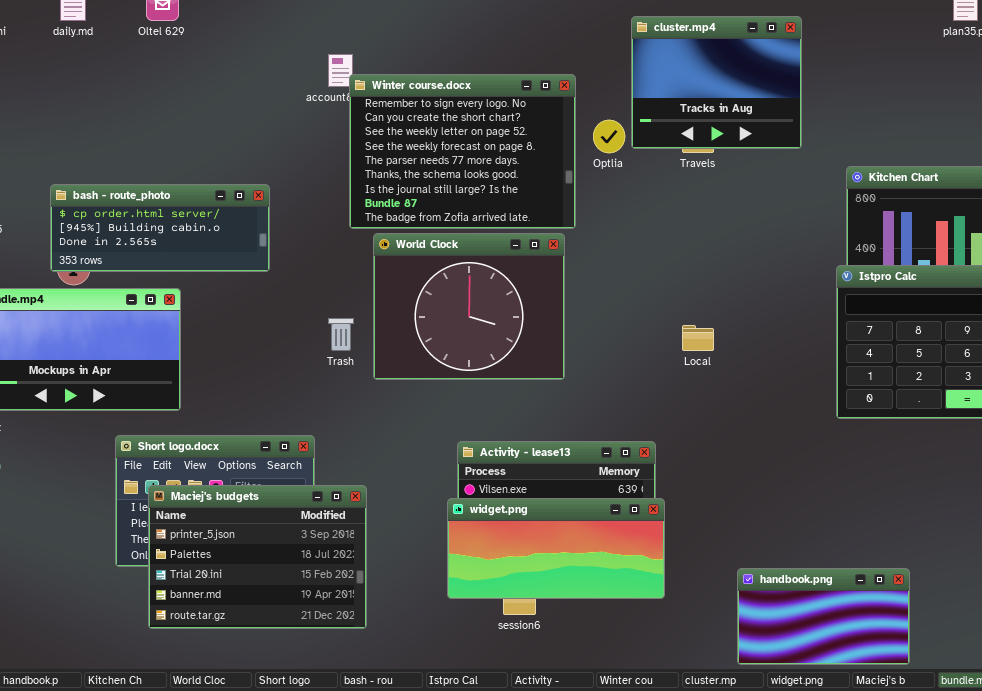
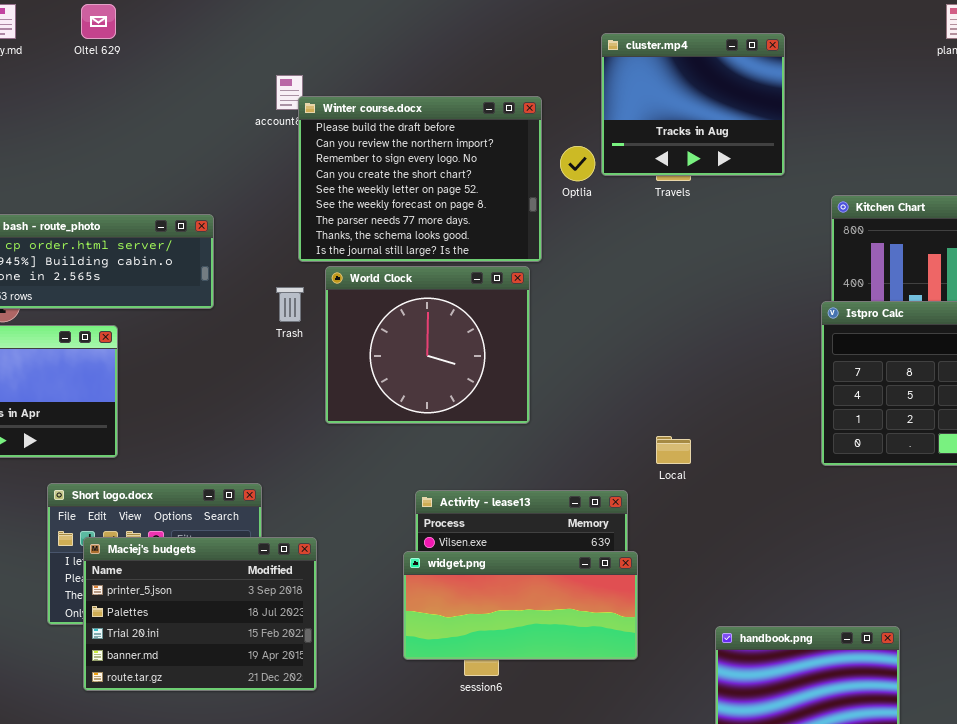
Winter course.docx: [349,74,576,229] -> [298,96,542,262], scrolled up 2 rows
Trash: [328,318,354,351] -> [276,287,304,322], moved
Local: [682,325,714,351] -> [656,436,691,464], moved

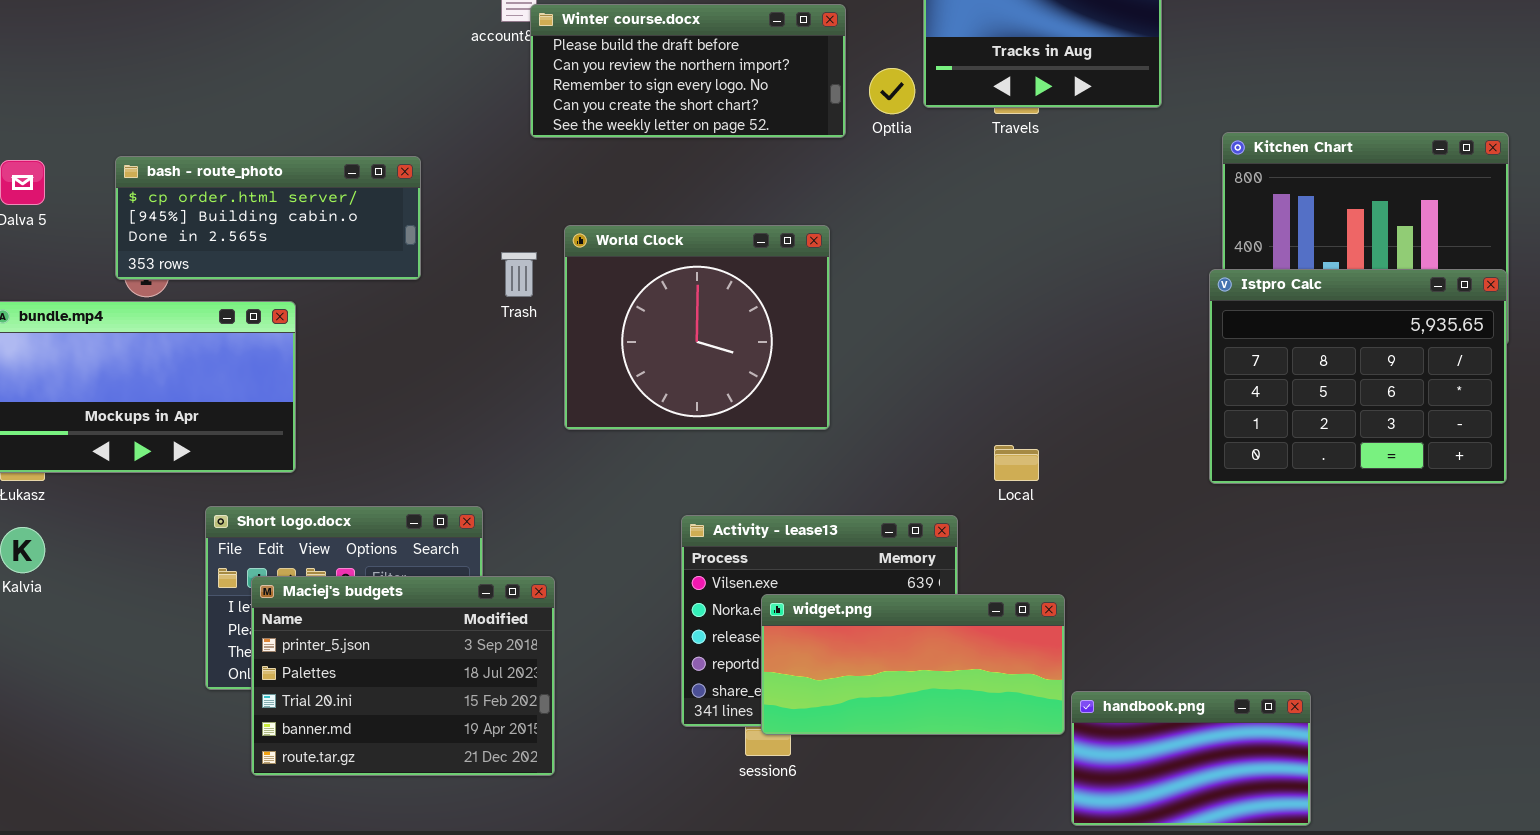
Winter course.docx: [298,96,542,262] -> [530,4,846,138], resized
widget.png: [403,551,638,660] -> [761,594,1065,735], moved

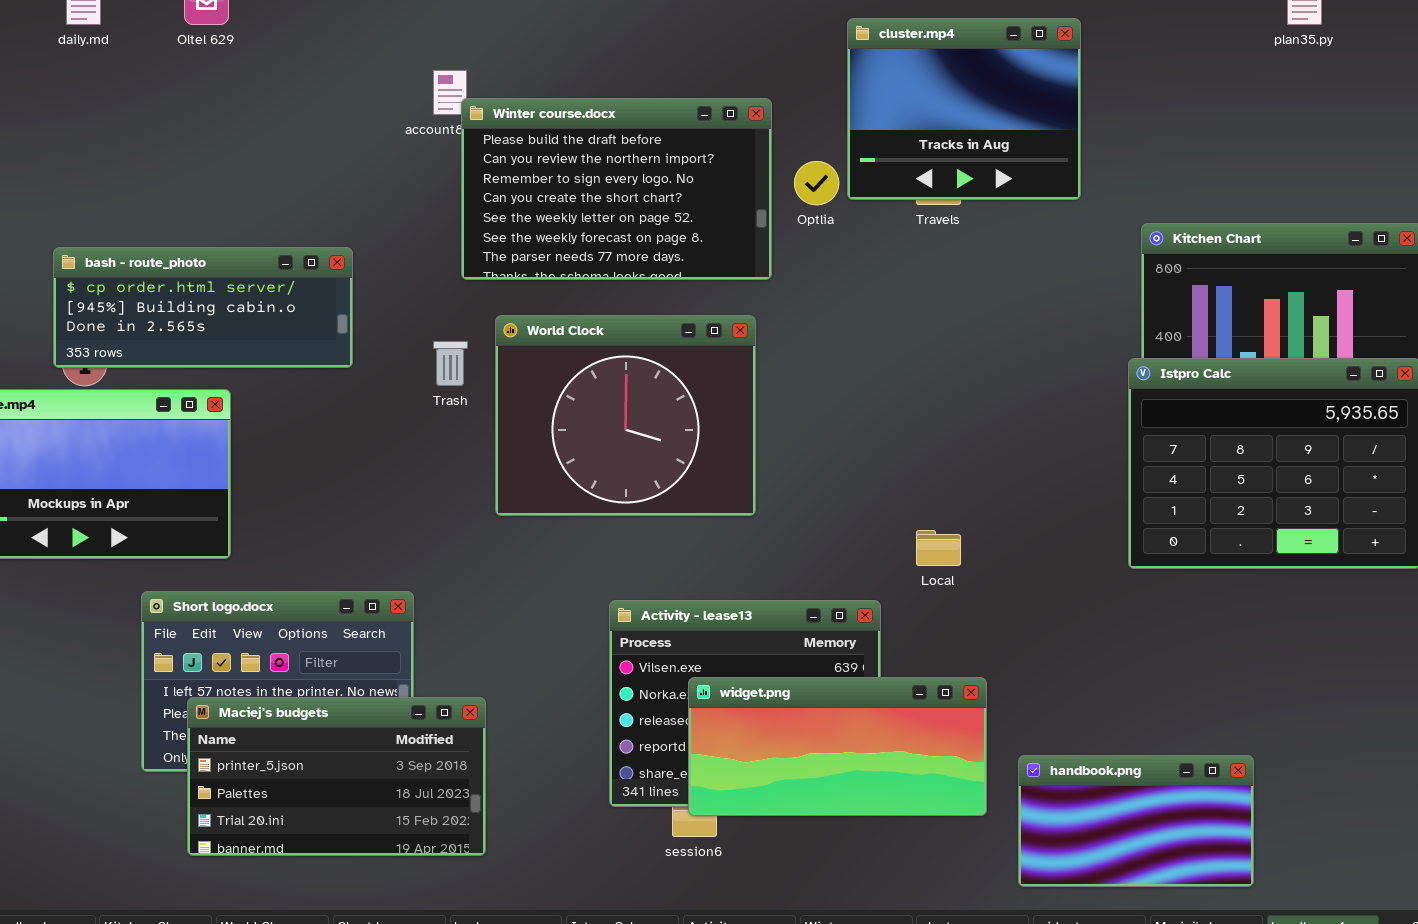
Winter course.docx: [530,4,846,138] -> [461,98,772,280], resized
Maciej's budgets: [251,576,555,776] -> [187,697,486,856], resized
handbook.png: [1071,691,1311,826] -> [1018,755,1254,887], moved

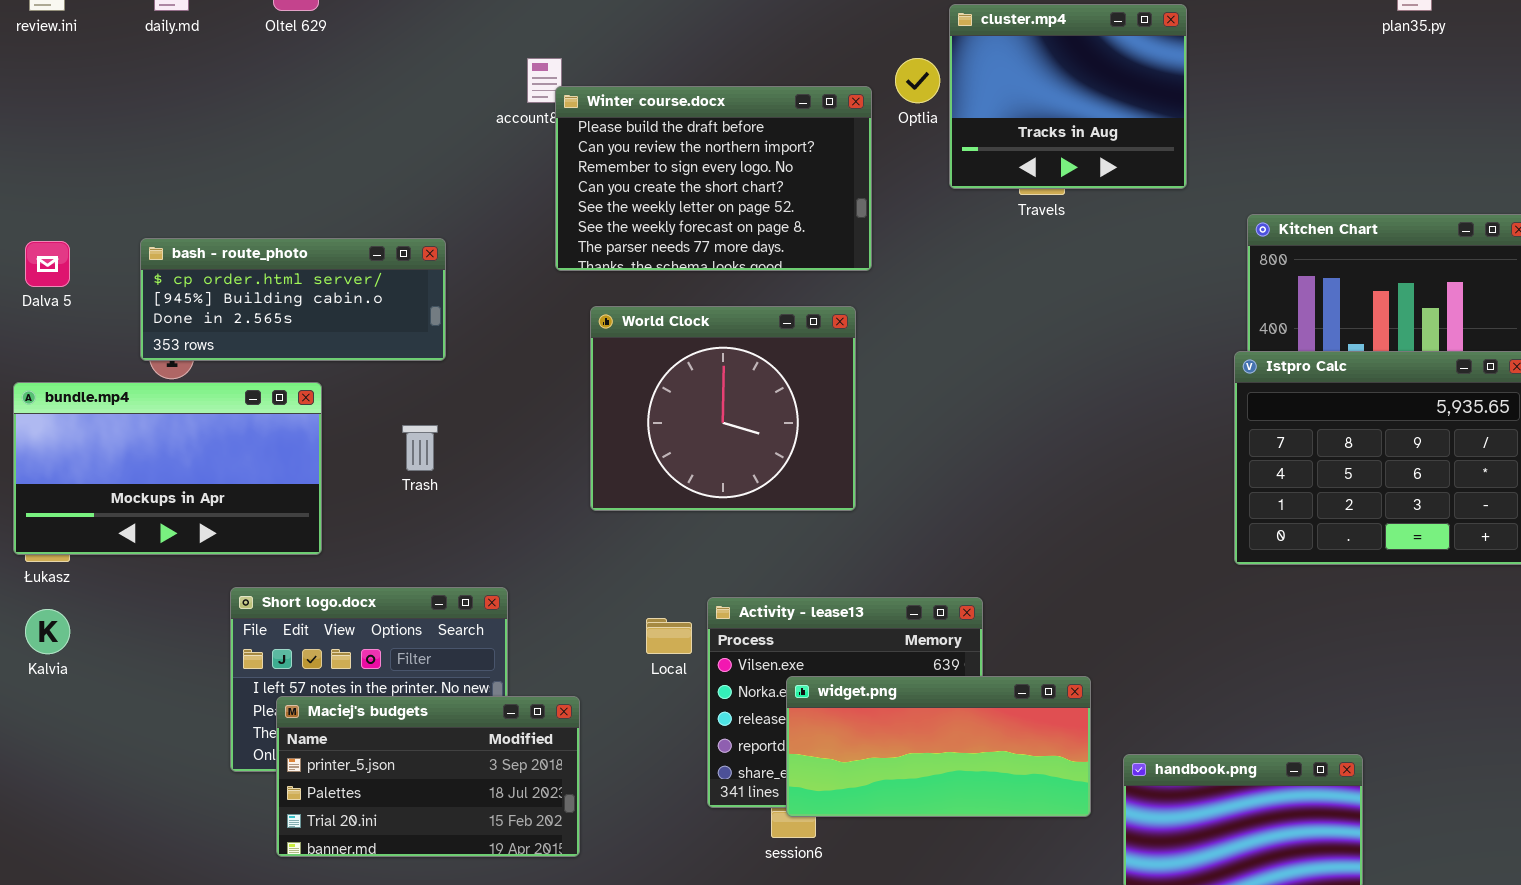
Optlia: [794,161,839,205] -> [895,58,940,103], moved
Trash: [433,341,468,386] -> [402,425,438,471], moved
Local: [916,530,961,566] -> [646,618,692,654], moved

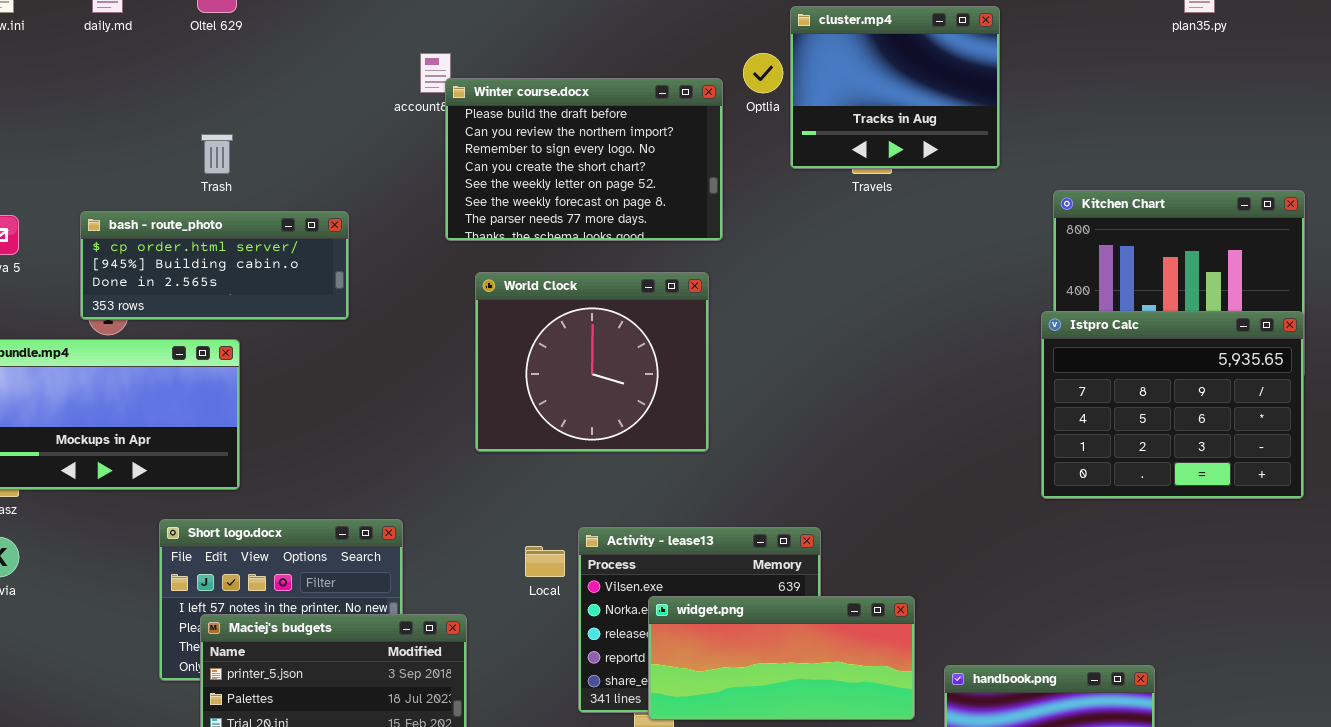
Trash: [402,425,438,471] -> [201,134,233,174], moved

